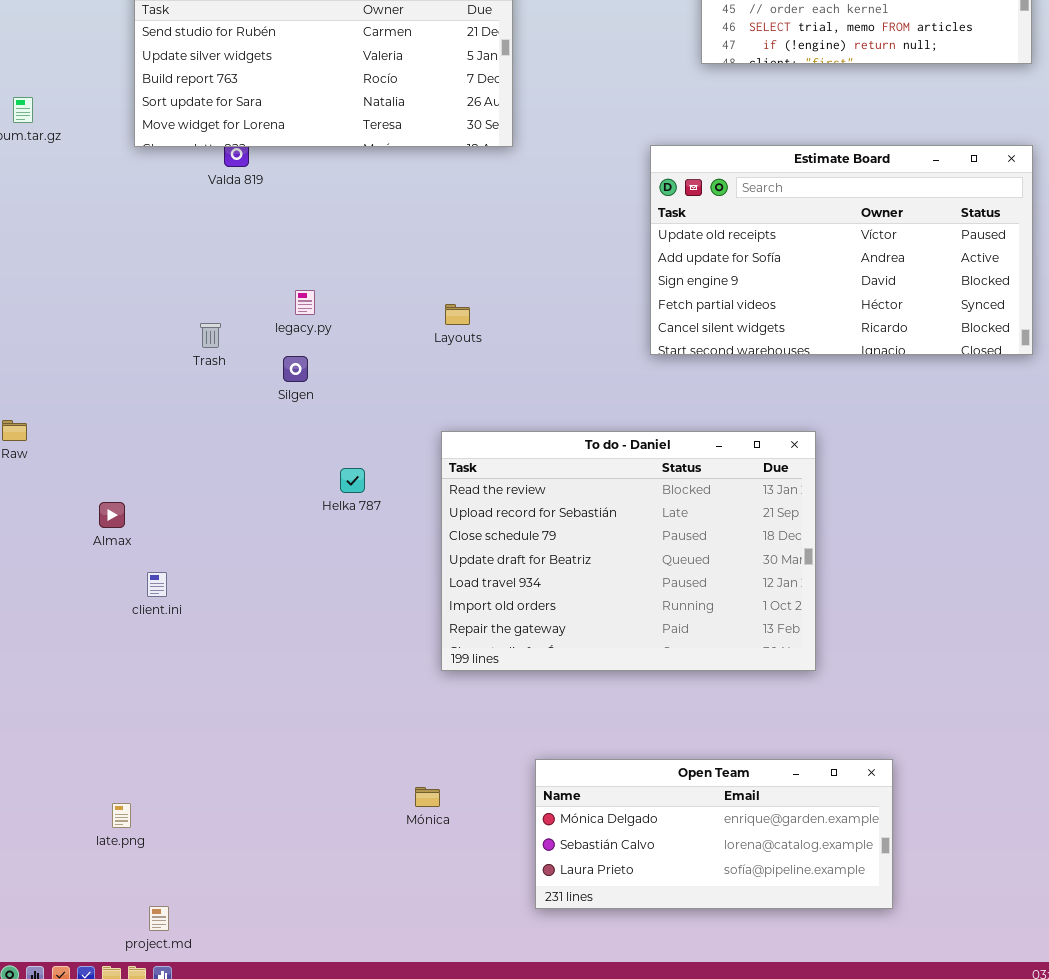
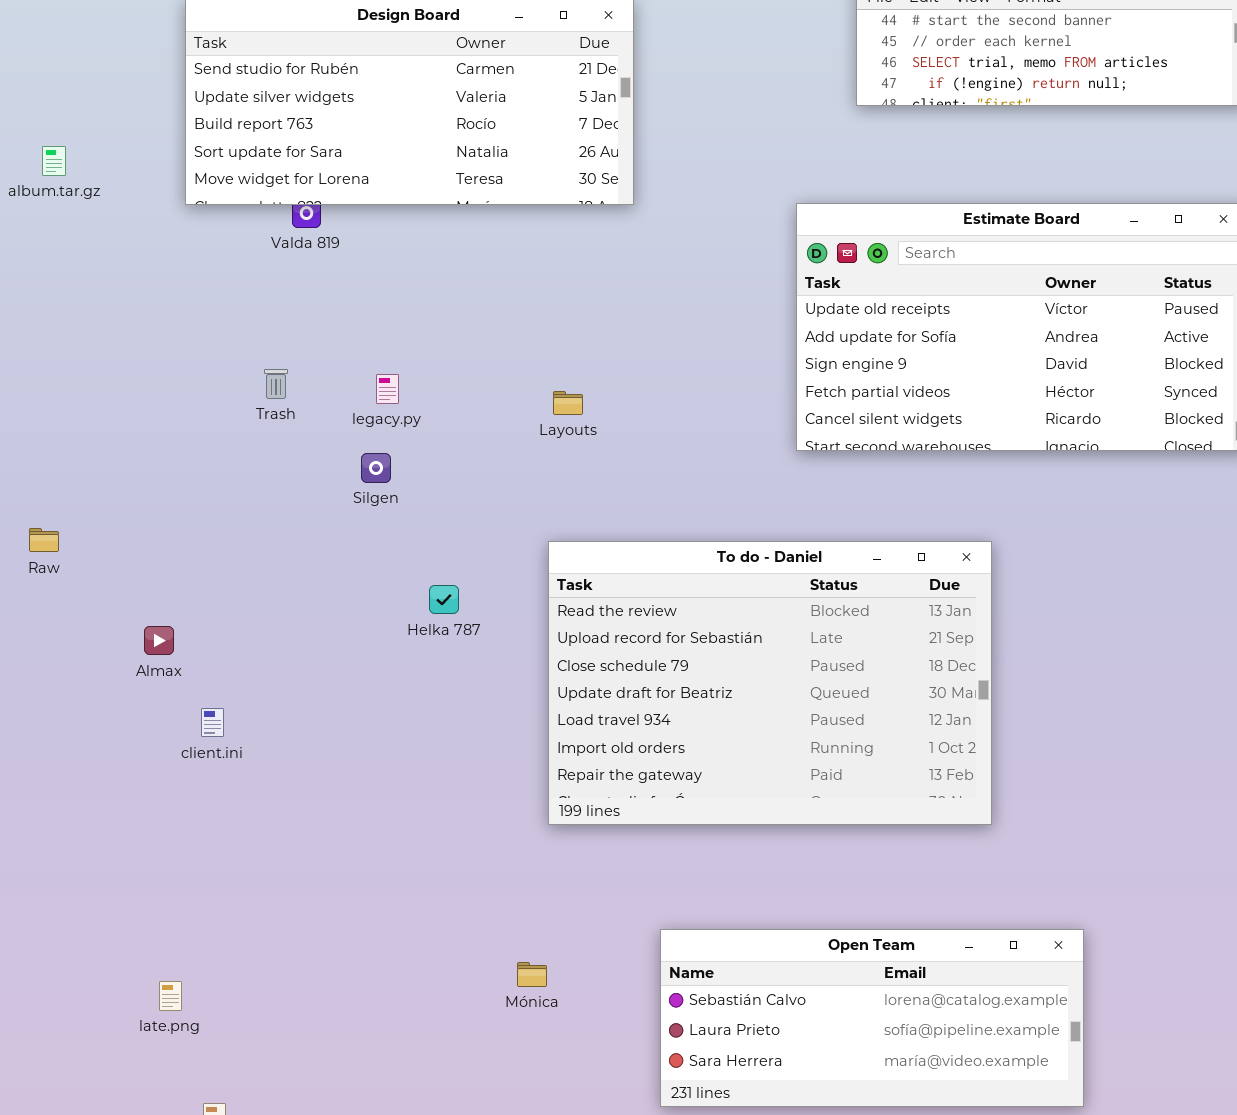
Trash: [200,323,221,348] -> [264,369,288,399], moved
Open Team: [535,759,893,909] -> [660,929,1084,1107], scrolled down 1 row

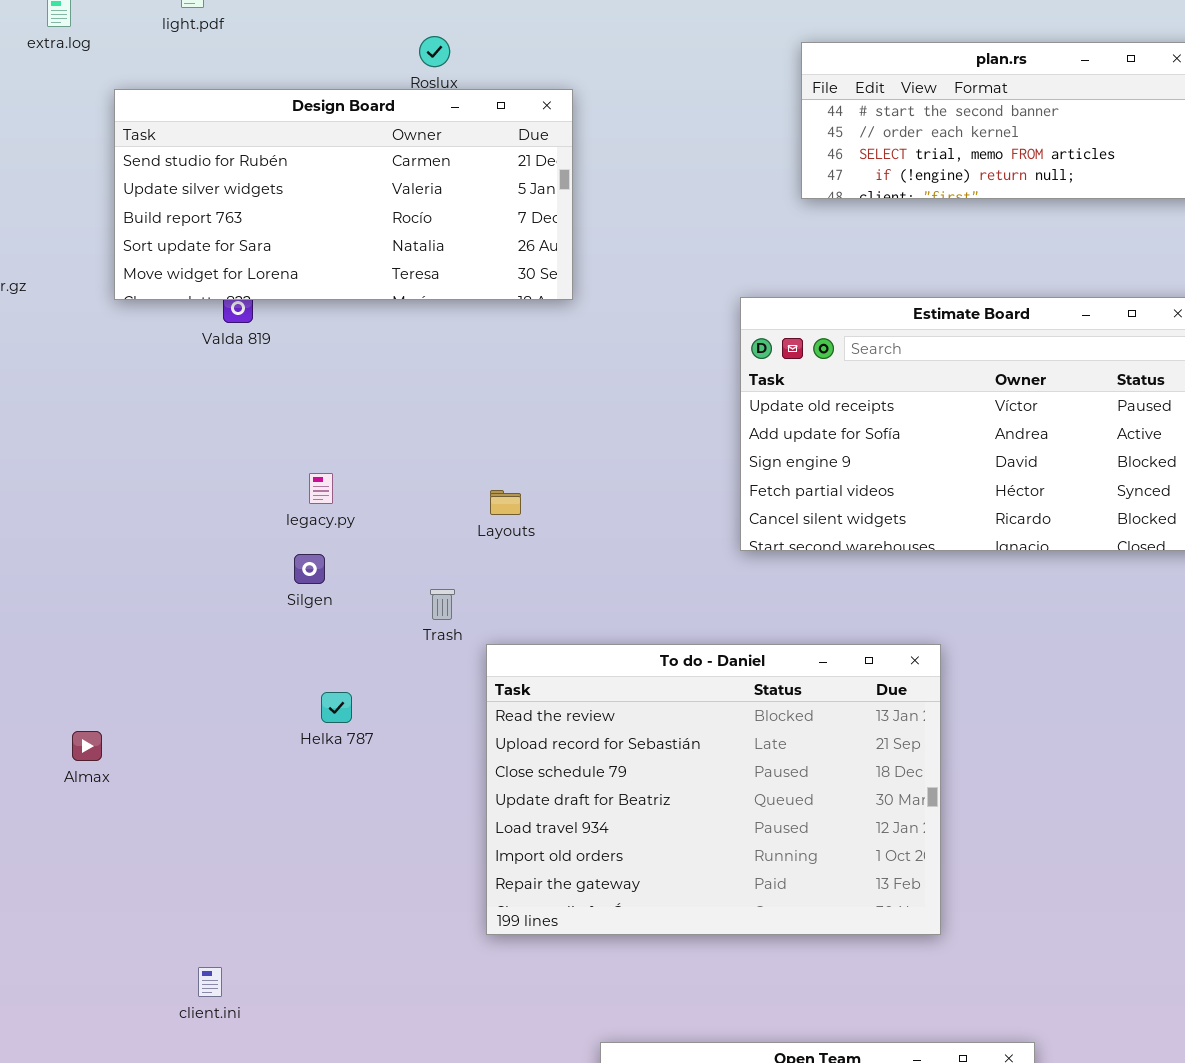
Trash: [264,369,288,399] -> [430,589,455,620], moved
Helka 787: [429,585,459,614] -> [321,692,352,723], moved
client.ini: [201,708,224,737] -> [198,967,222,997], moved

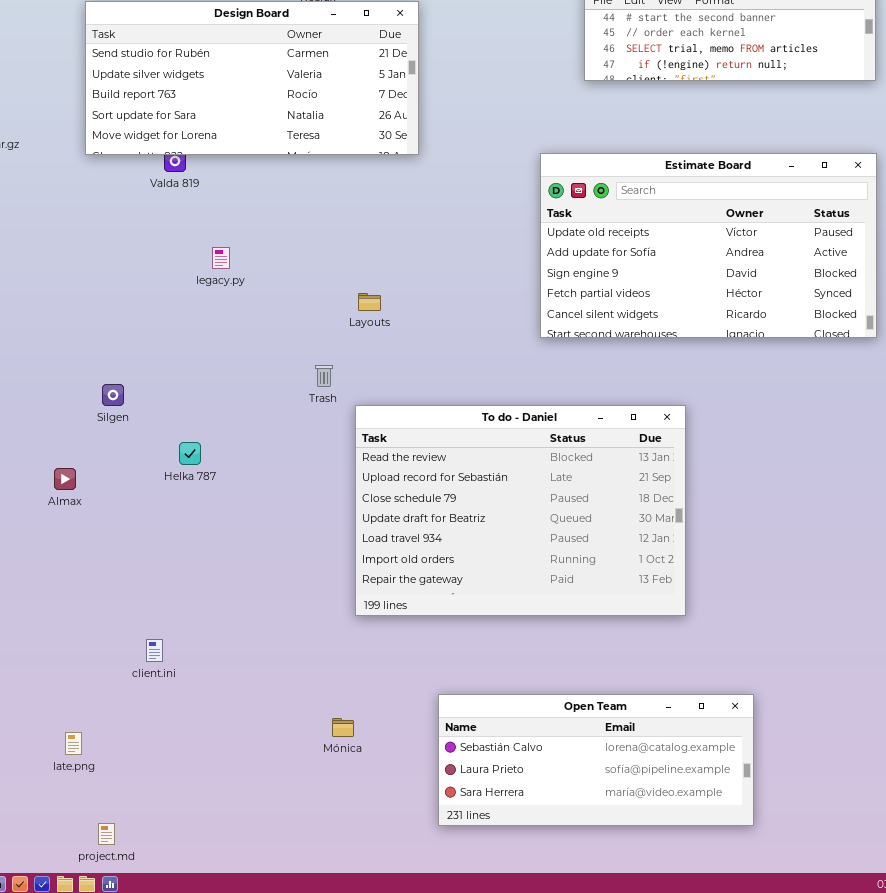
legacy.py: [309,473,333,504] -> [212,247,230,269], moved
Silgen: [294,554,325,584] -> [102,384,124,406], moved
Helka 787: [321,692,352,723] -> [179,442,201,465], moved

